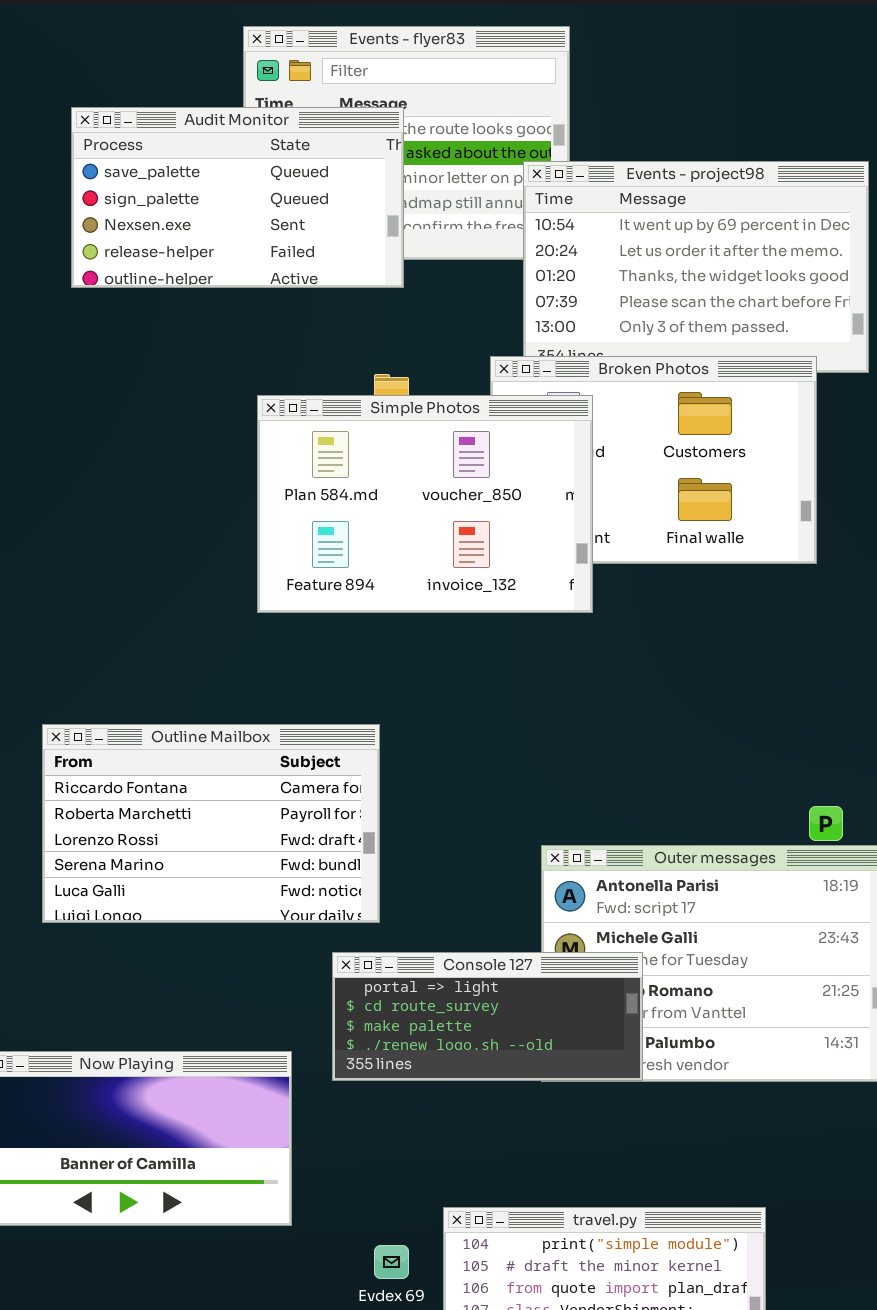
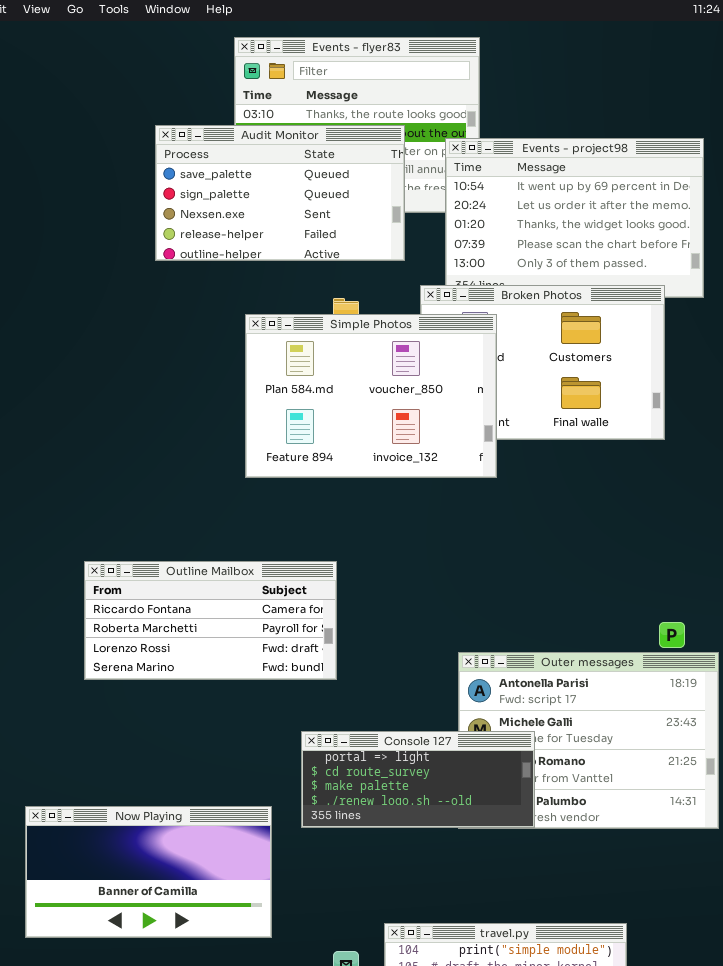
Audit Monitor: [71,107,404,288] -> [155,125,405,261], moved
Outline Mailbox: [42,724,380,923] -> [84,561,337,680], resized

